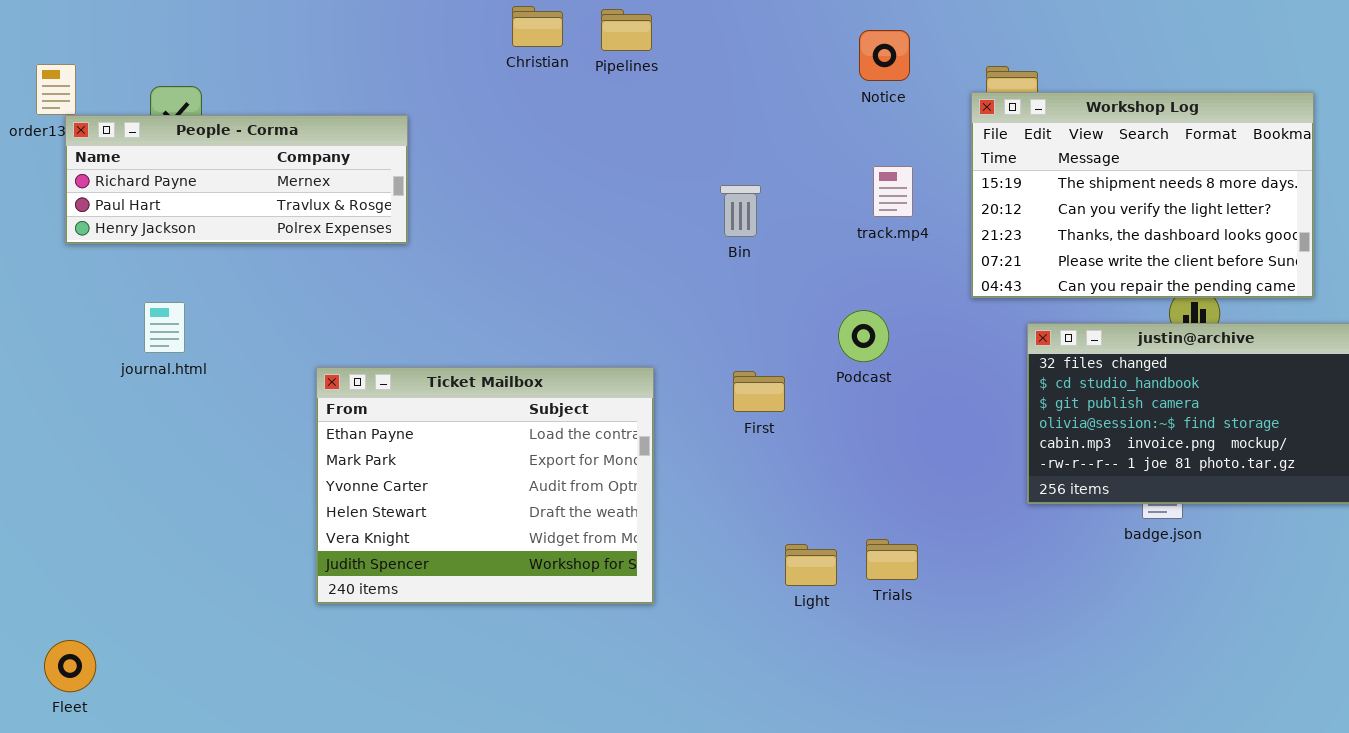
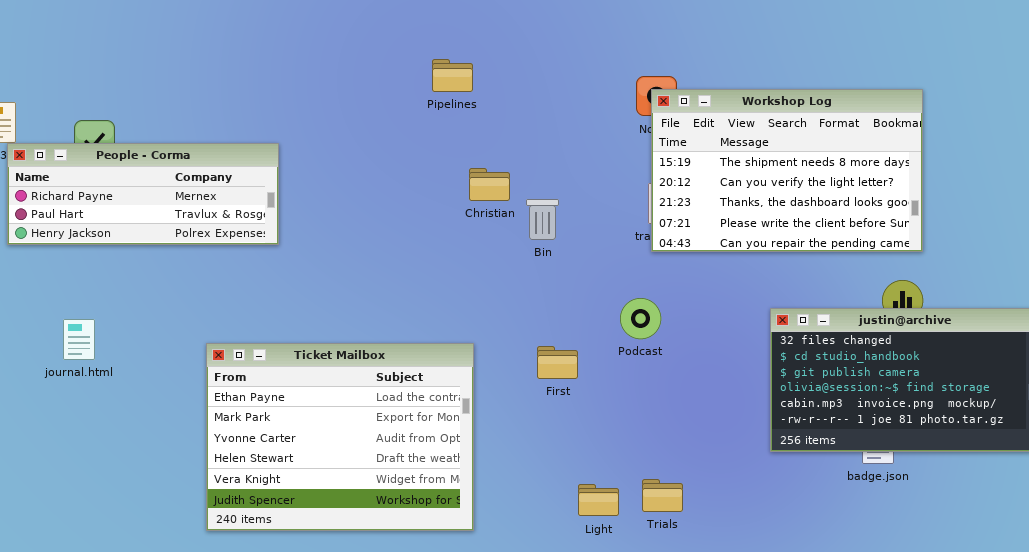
Christian: [512,6,563,47] -> [469,168,510,201], moved
Workshop Log: [971,92,1314,298] -> [651,89,923,252], moved
journal.html: [144,302,185,353] -> [63,319,95,360], moved

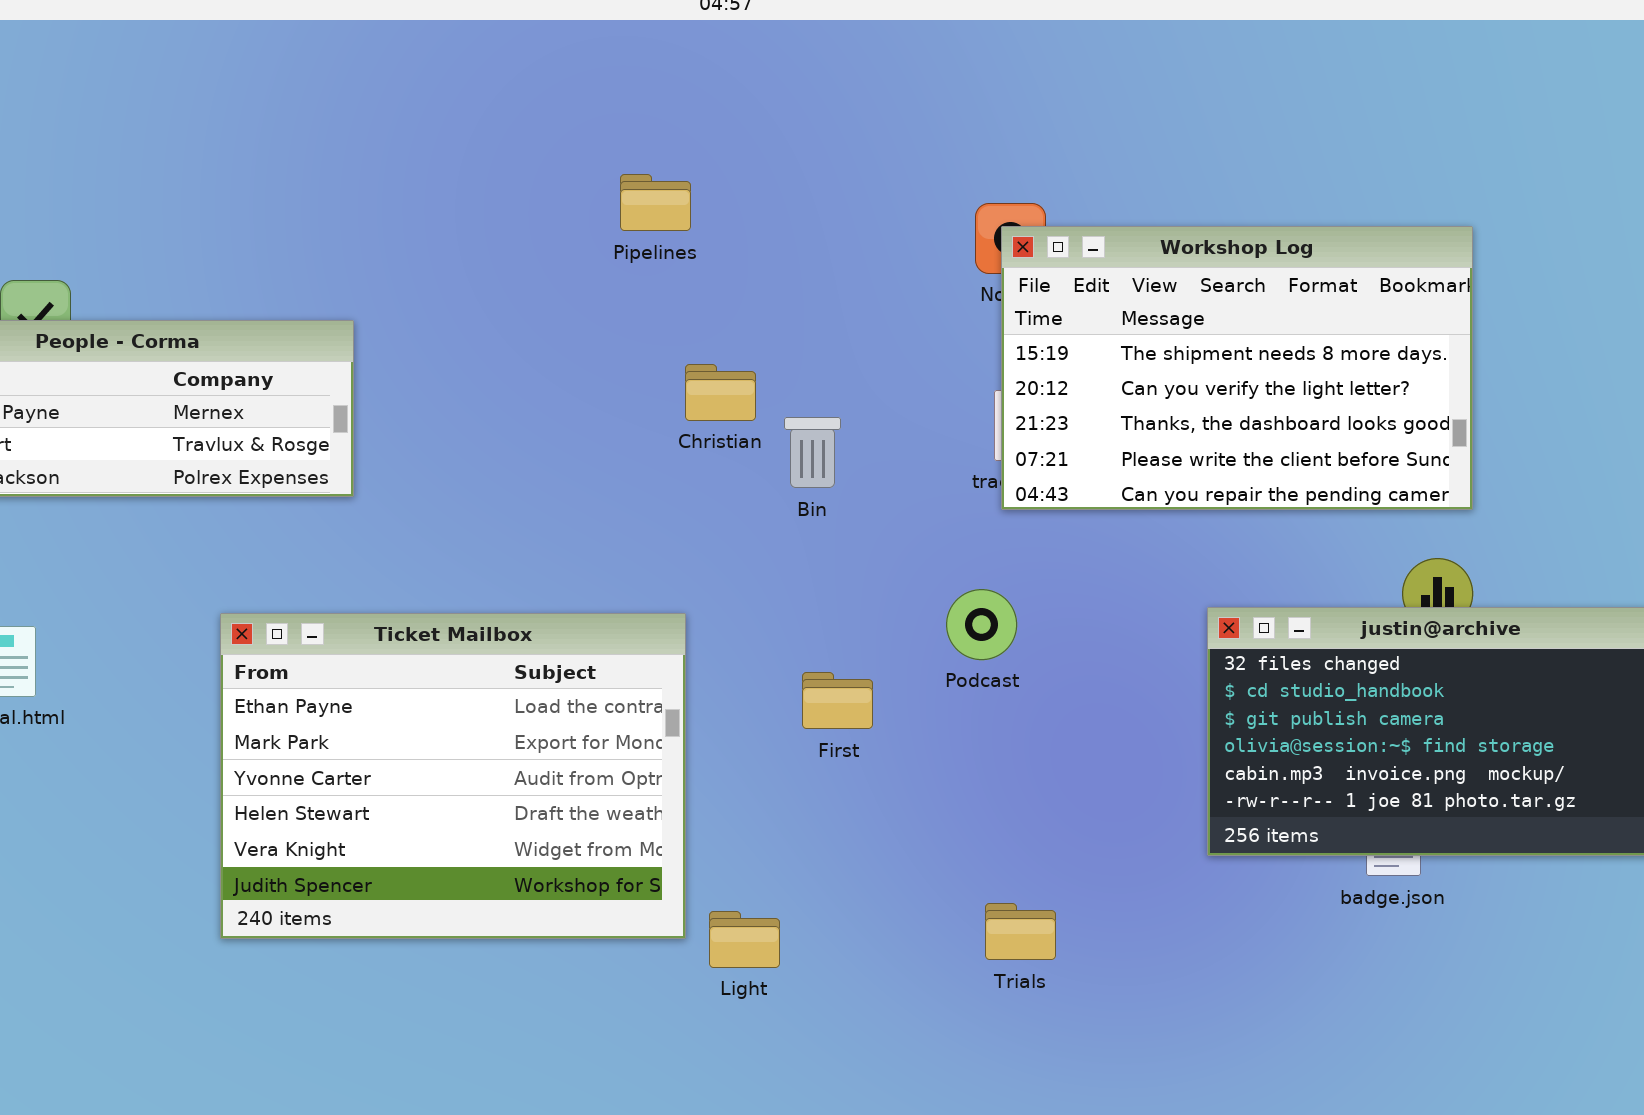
Ticket Mailbox: [206,343,474,531] -> [220,613,686,939], moved
Light: [578,484,619,516] -> [709,911,780,968], moved

